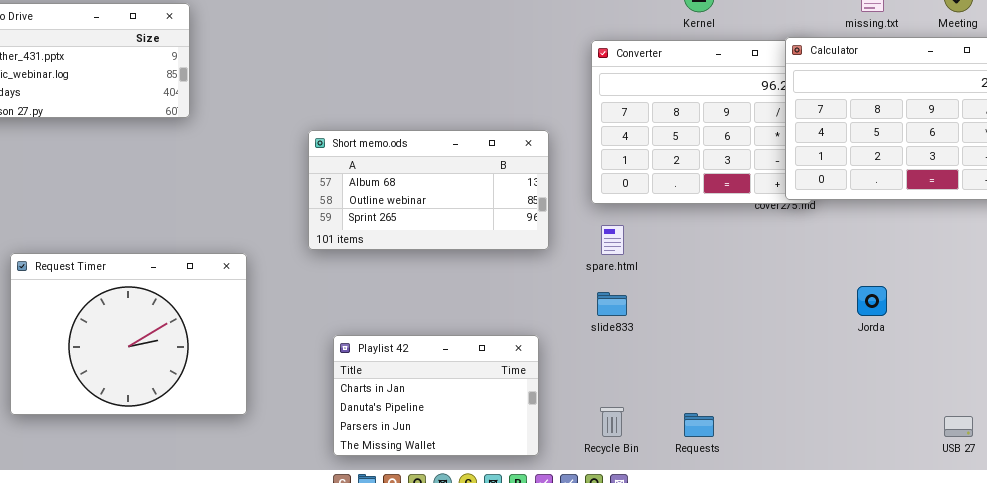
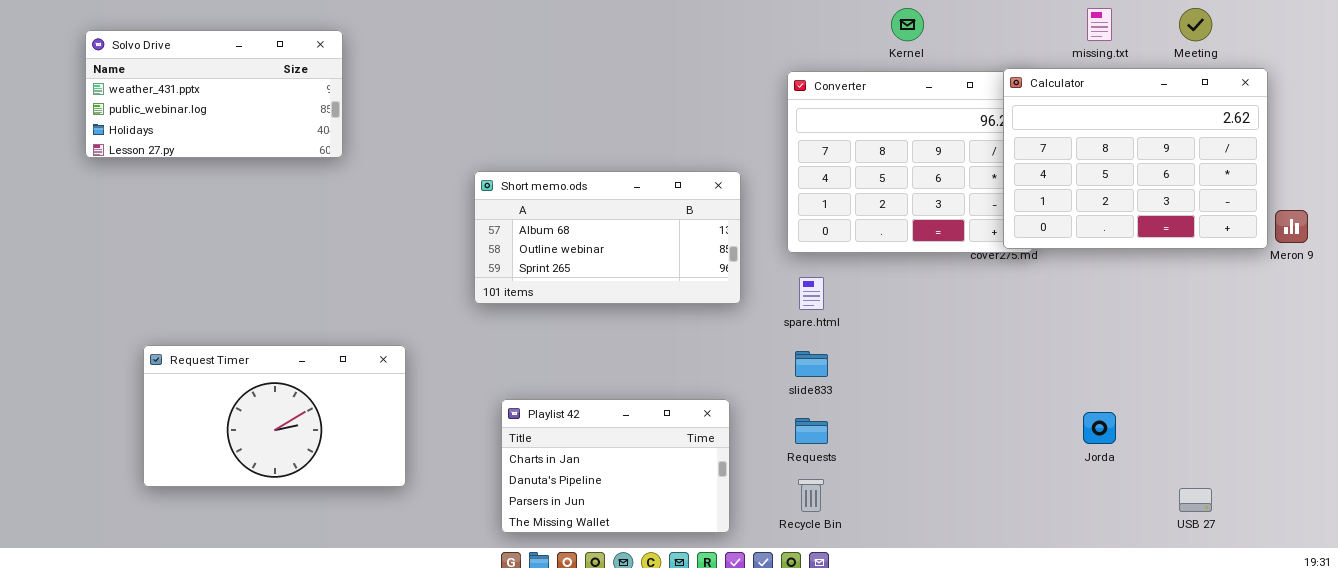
Request Timer: [10,253,247,415] -> [143,345,406,487], resized
Jorda: [857,286,887,316] -> [1083,412,1116,444], moved
Requests: [684,413,714,437] -> [795,418,828,444], moved

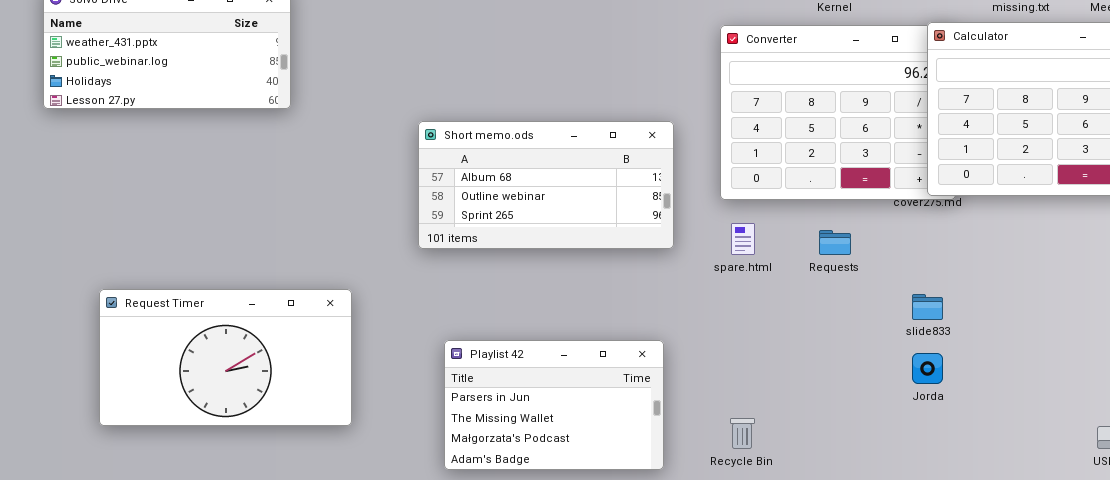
slide833: [795,351,828,377] -> [912,294,943,320], moved
Playlist 42: [501,399,730,533] -> [444,340,664,470], scrolled down 2 rows
Jorda: [1083,412,1116,444] -> [912,353,943,384], moved
Requests: [795,418,828,444] -> [819,230,851,255], moved

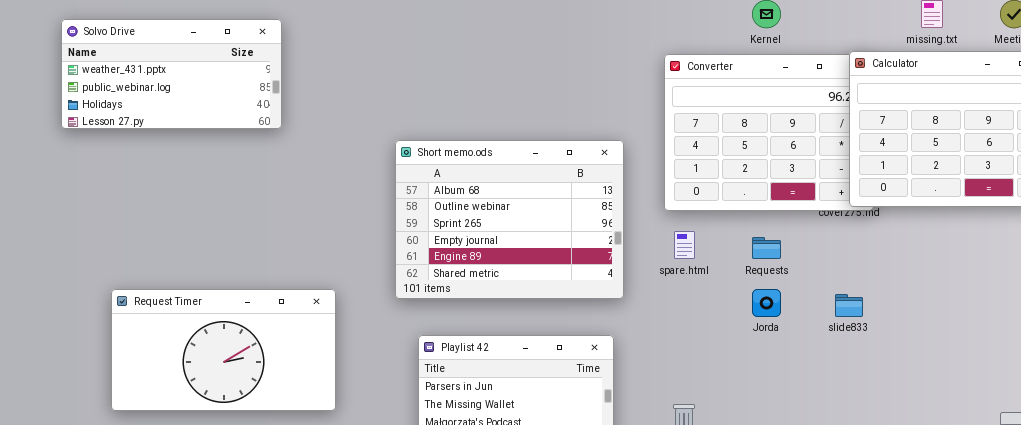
Short memo.ods: [418,121,674,249] -> [395,140,624,299], resized
Jorda: [912,353,943,384] -> [752,289,781,317], moved

